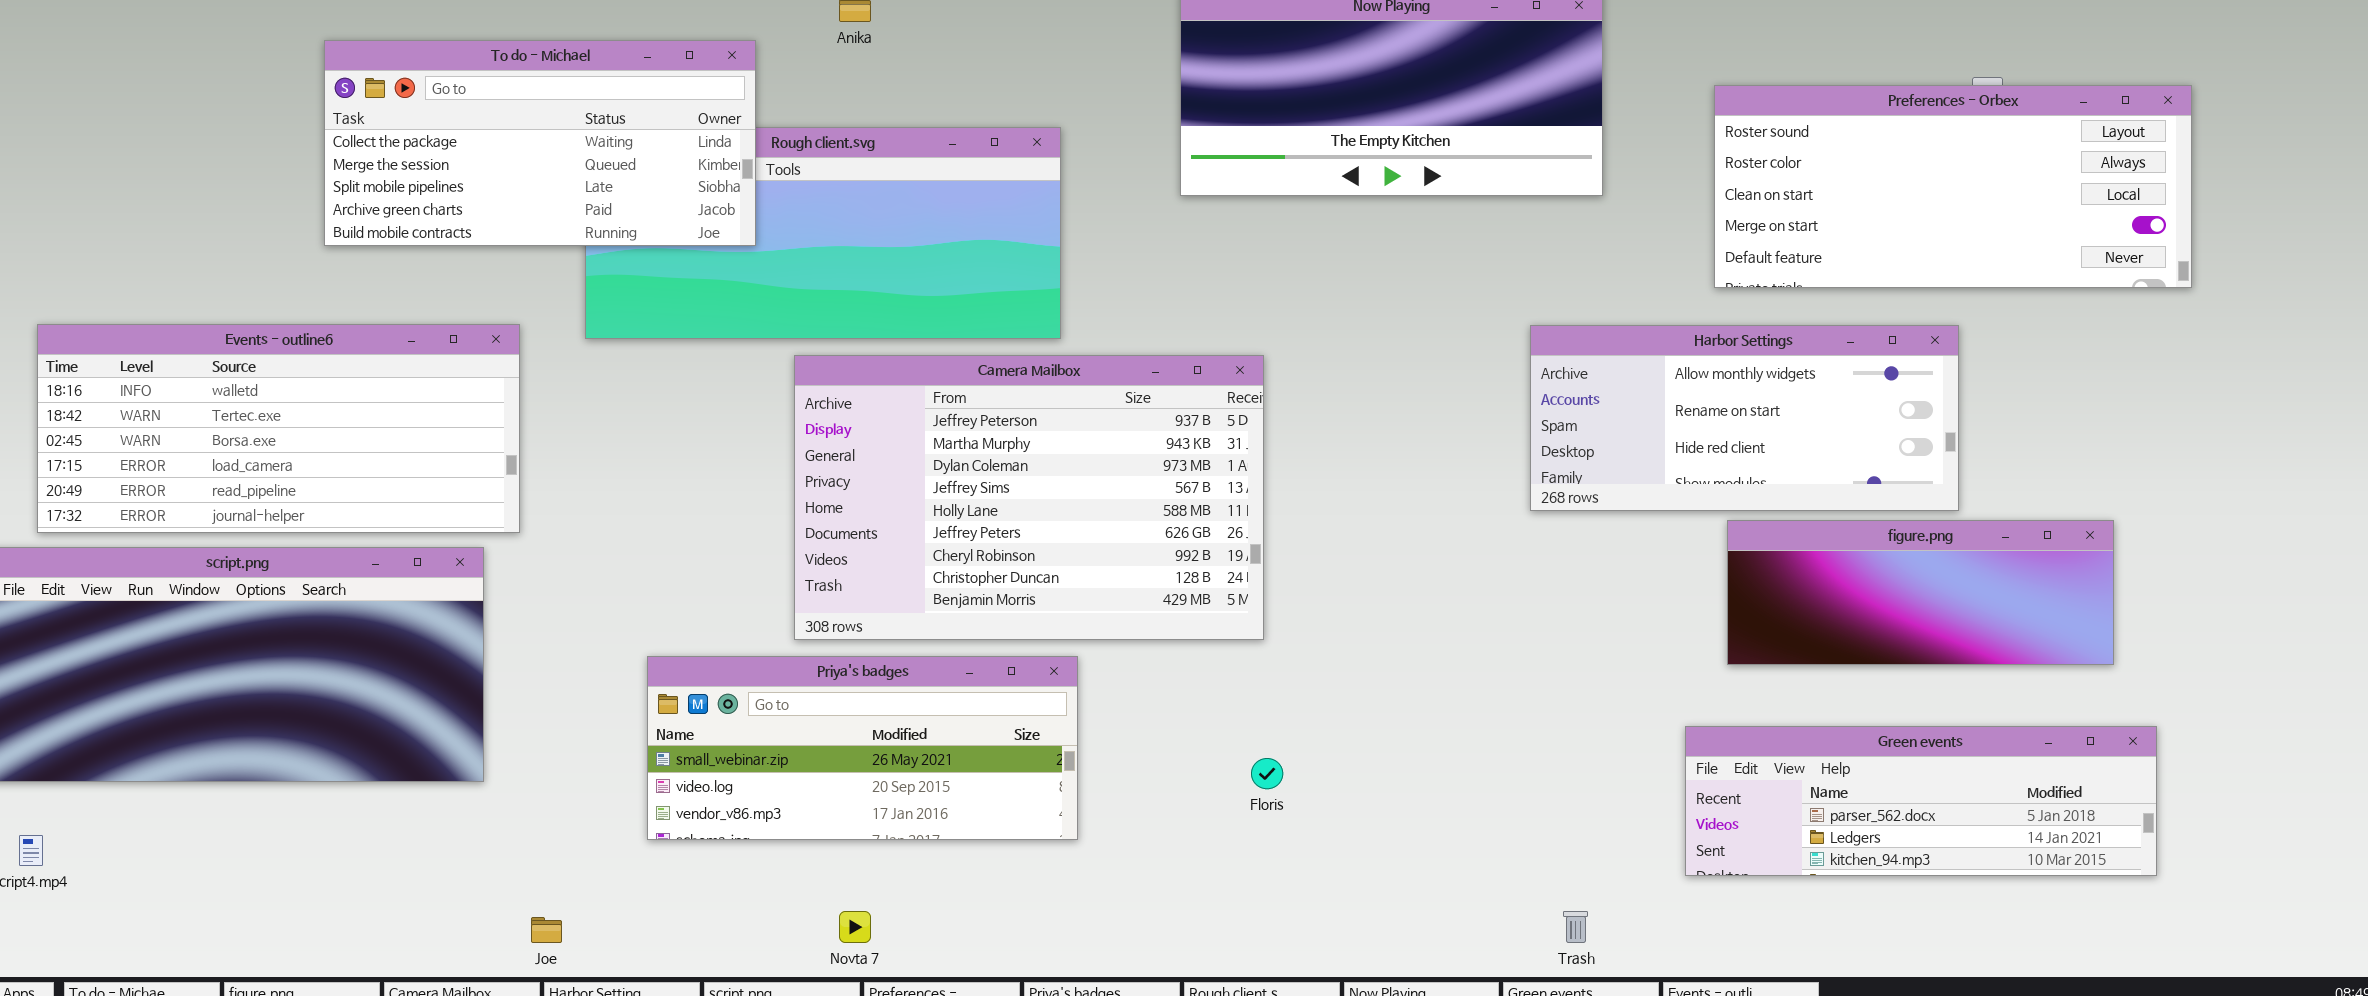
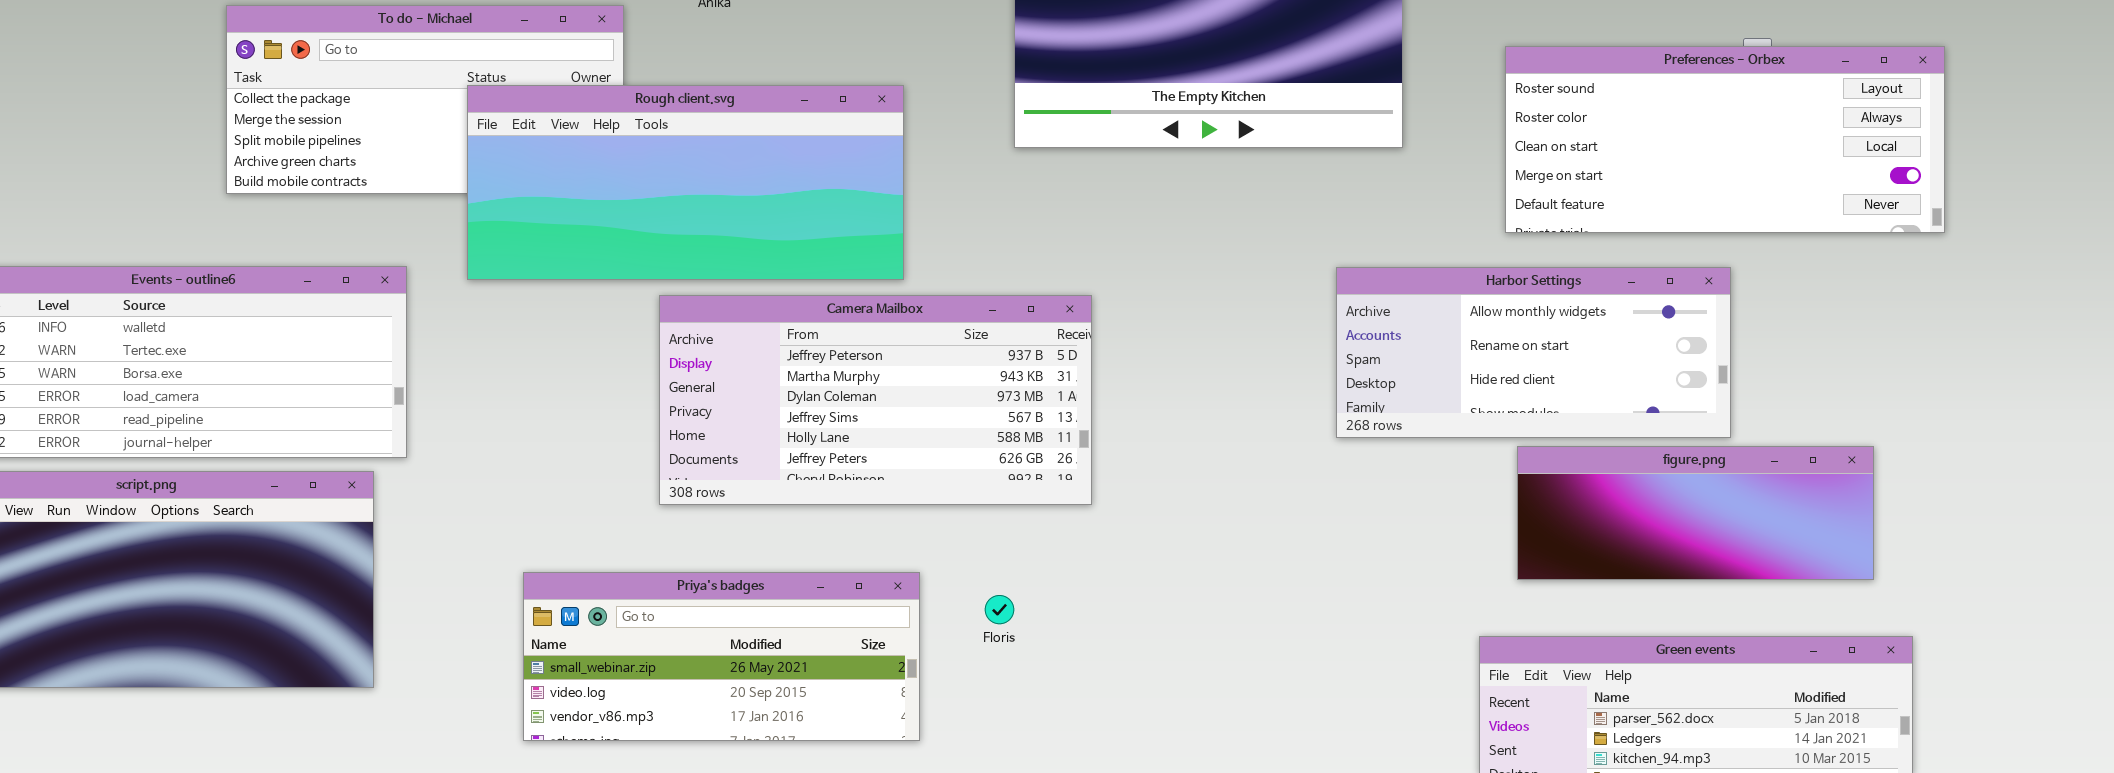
Rough client.svg: [585,127,1061,339] -> [467,85,904,280], raised
Camera Mailbox: [794,355,1264,640] -> [659,295,1092,505], resized
Floris: [1251,758,1283,789] -> [985,595,1014,624], moved

